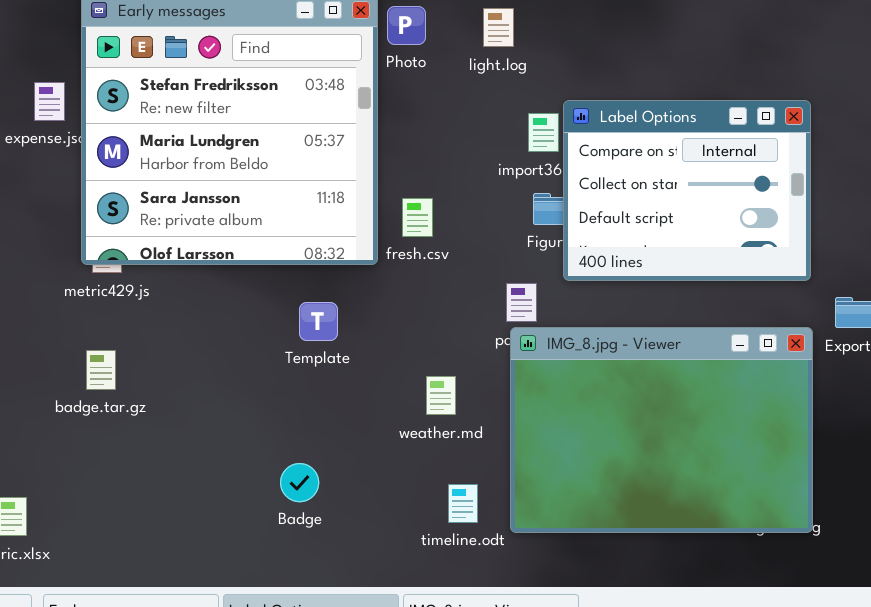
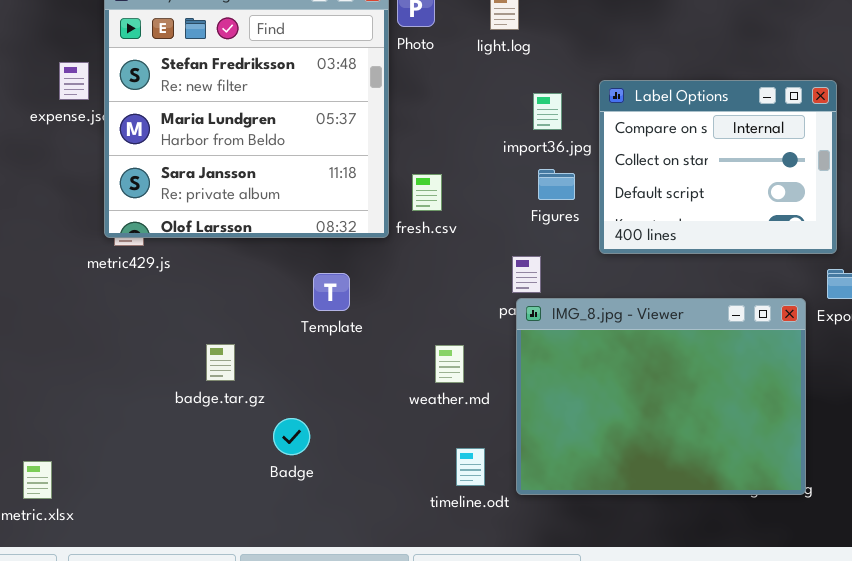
Label Options: [563,100,811,281] -> [599,80,837,254], moved
badge.tar.gz: [86,350,116,390] -> [206,344,235,381], moved
Badge: [280,463,319,502] -> [273,418,310,455], moved

